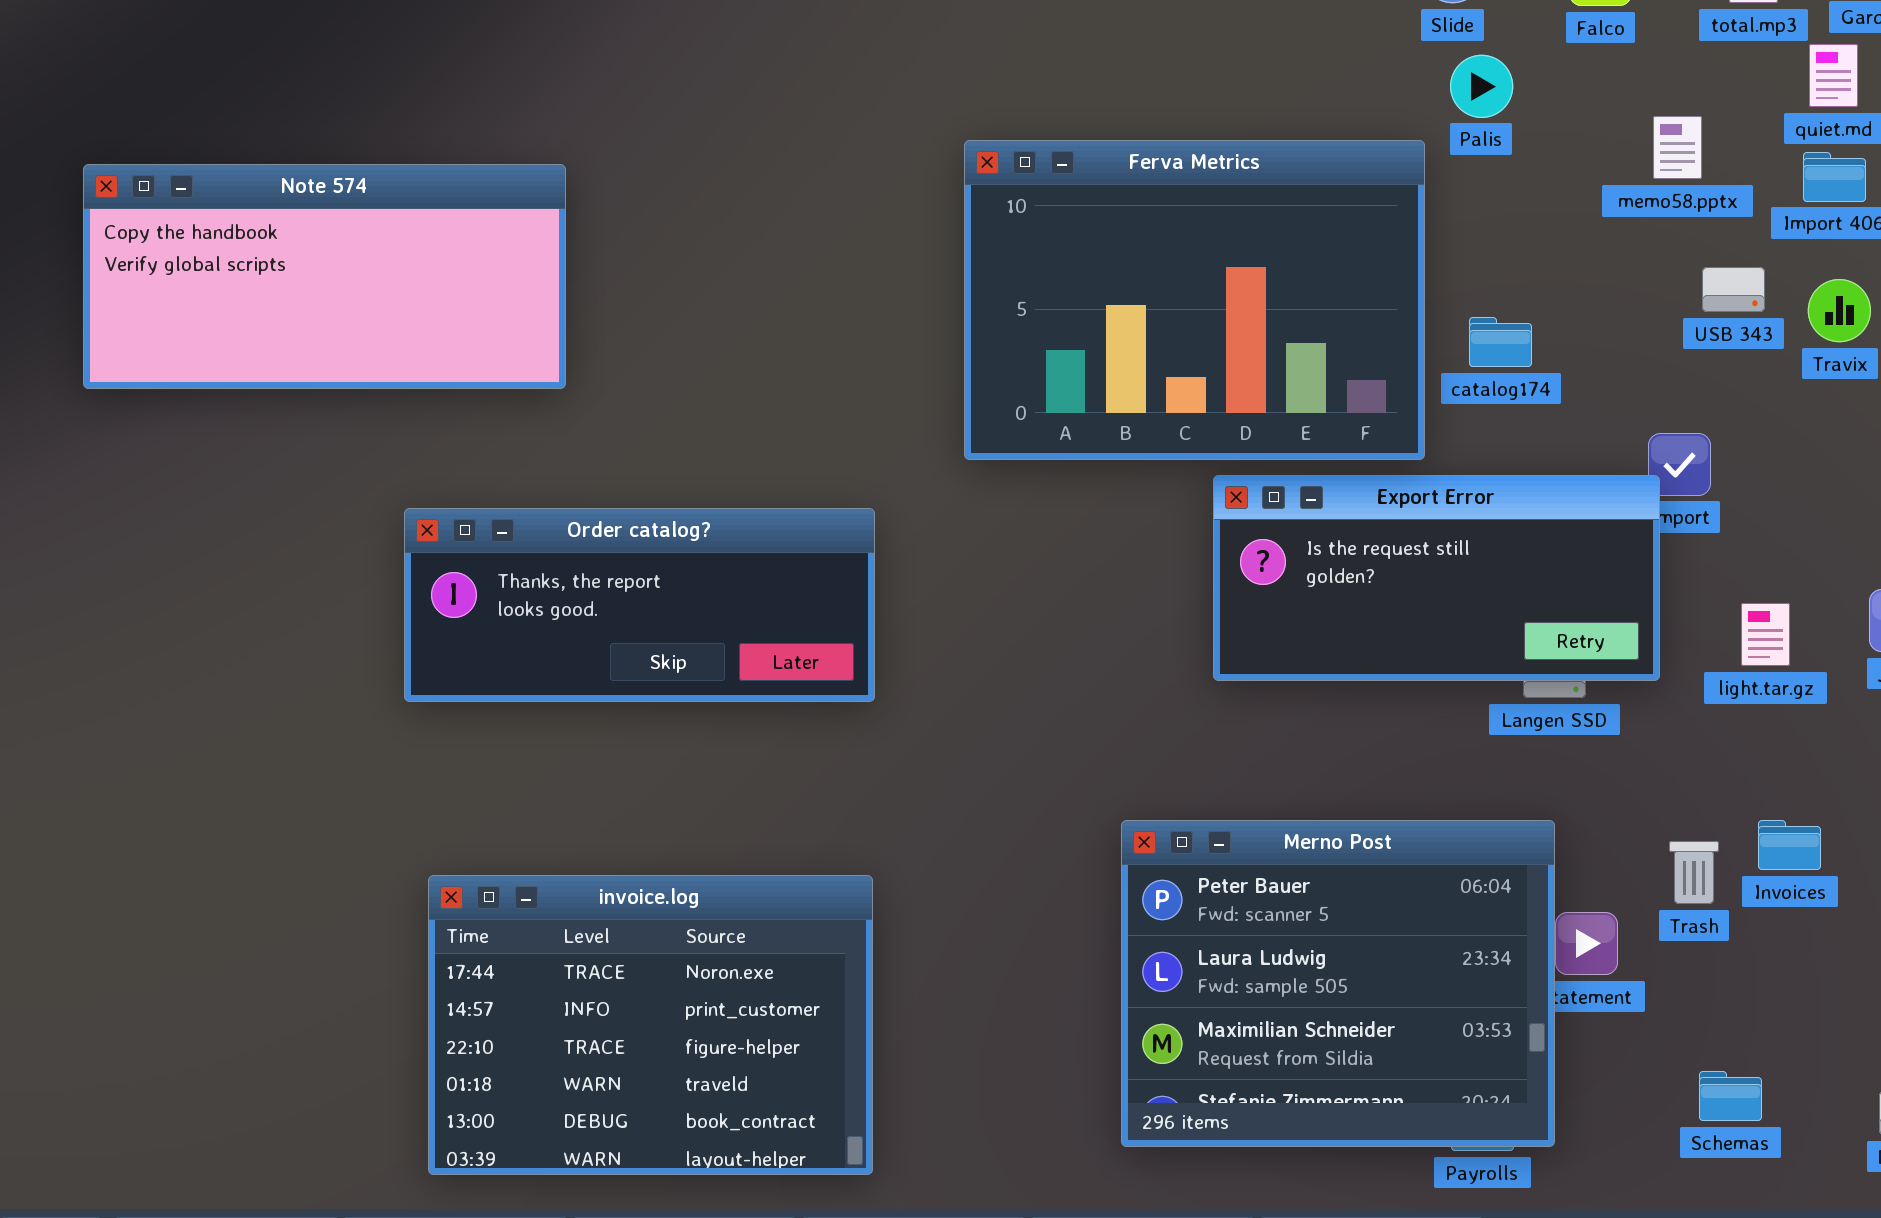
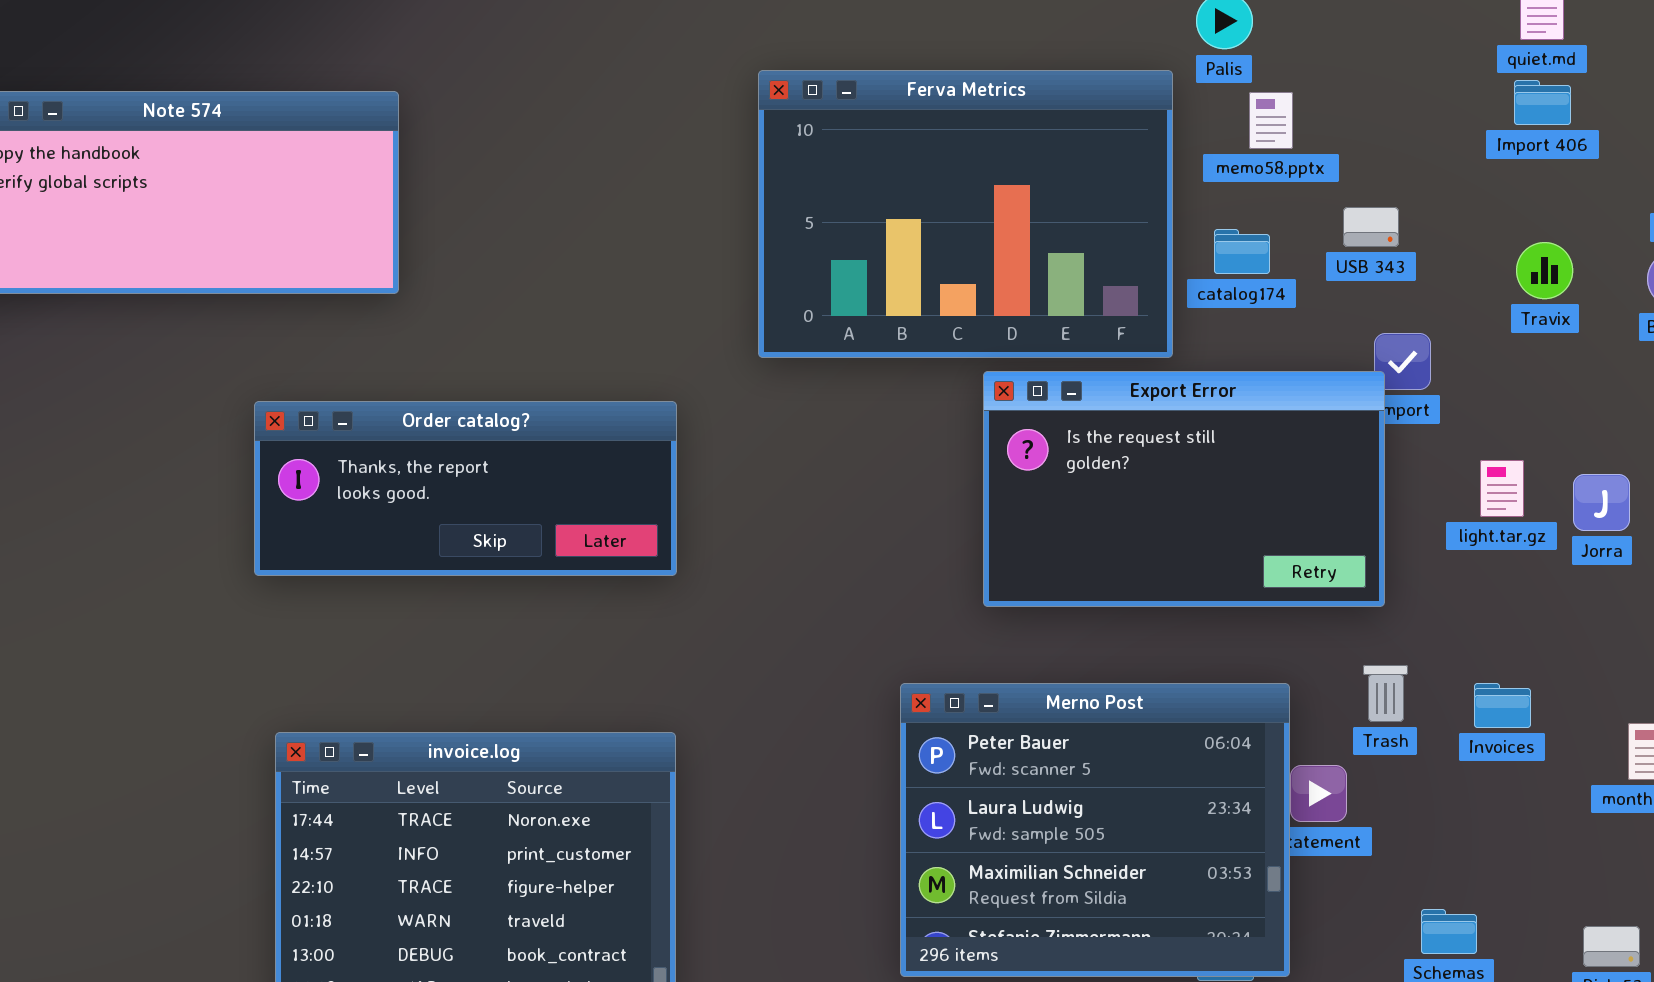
memo58.pptx: [1653,116,1702,179] -> [1249,92,1293,149], moved
USB 343: [1702,267,1765,312] -> [1343,207,1399,247], moved
Travix: [1808,279,1871,342] -> [1516,242,1573,299], moved
Export Error: [1213,475,1660,681] -> [983,371,1385,607], resized
light.tar.gz: [1741,603,1790,666] -> [1480,460,1524,517], moved
Trash: [1669,841,1719,904] -> [1363,665,1408,722], moved

